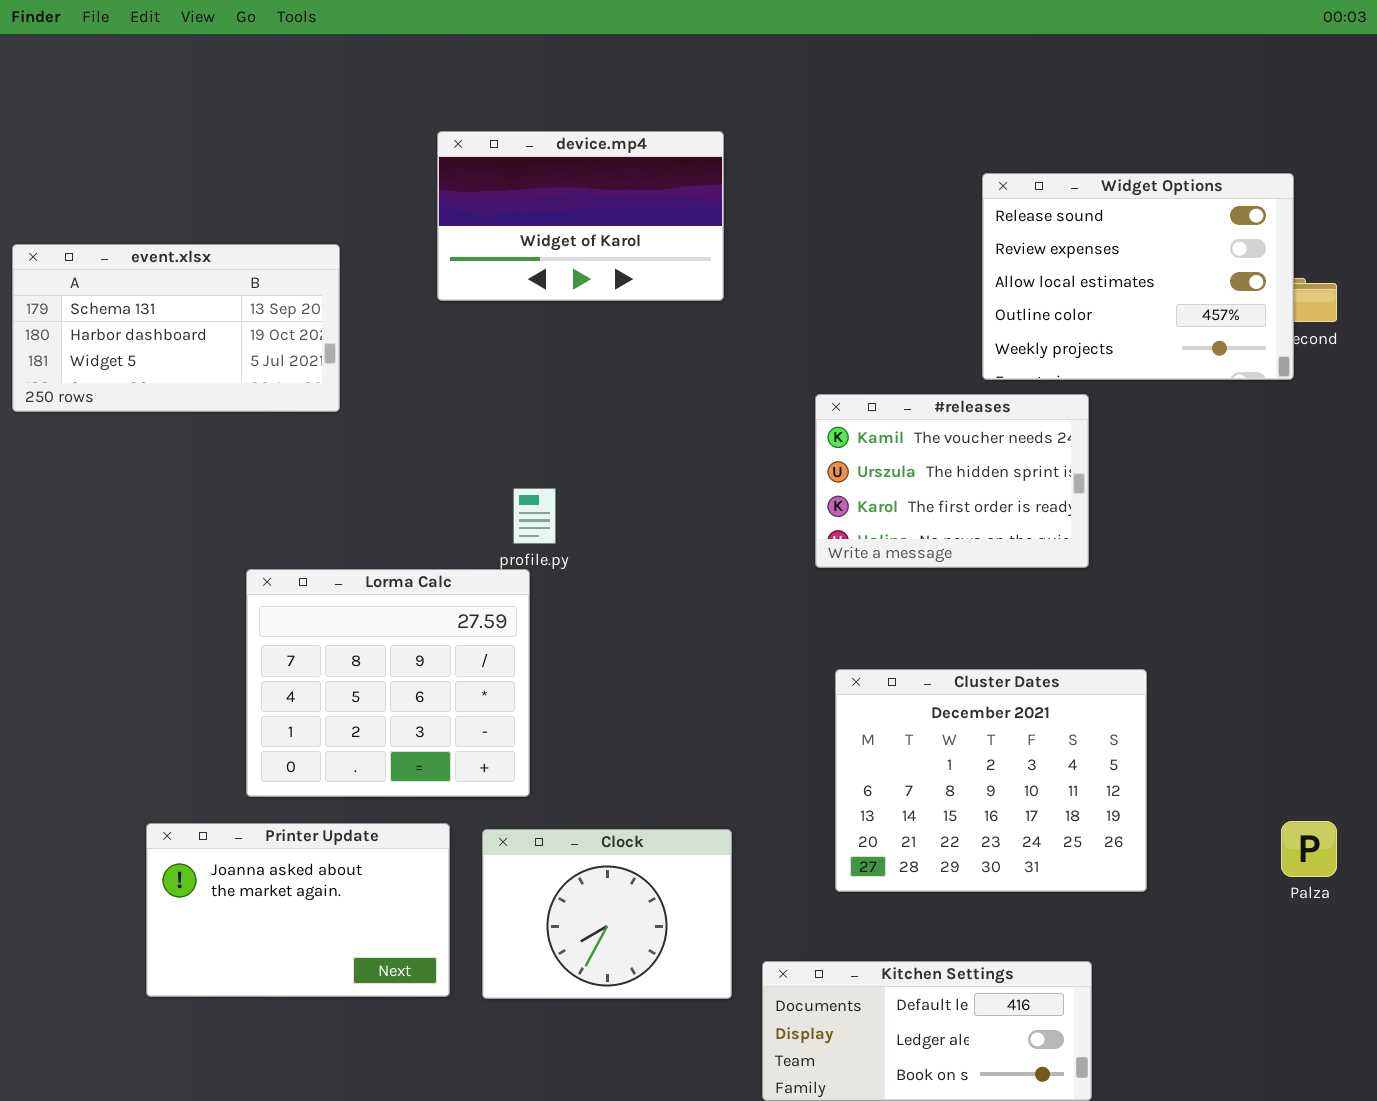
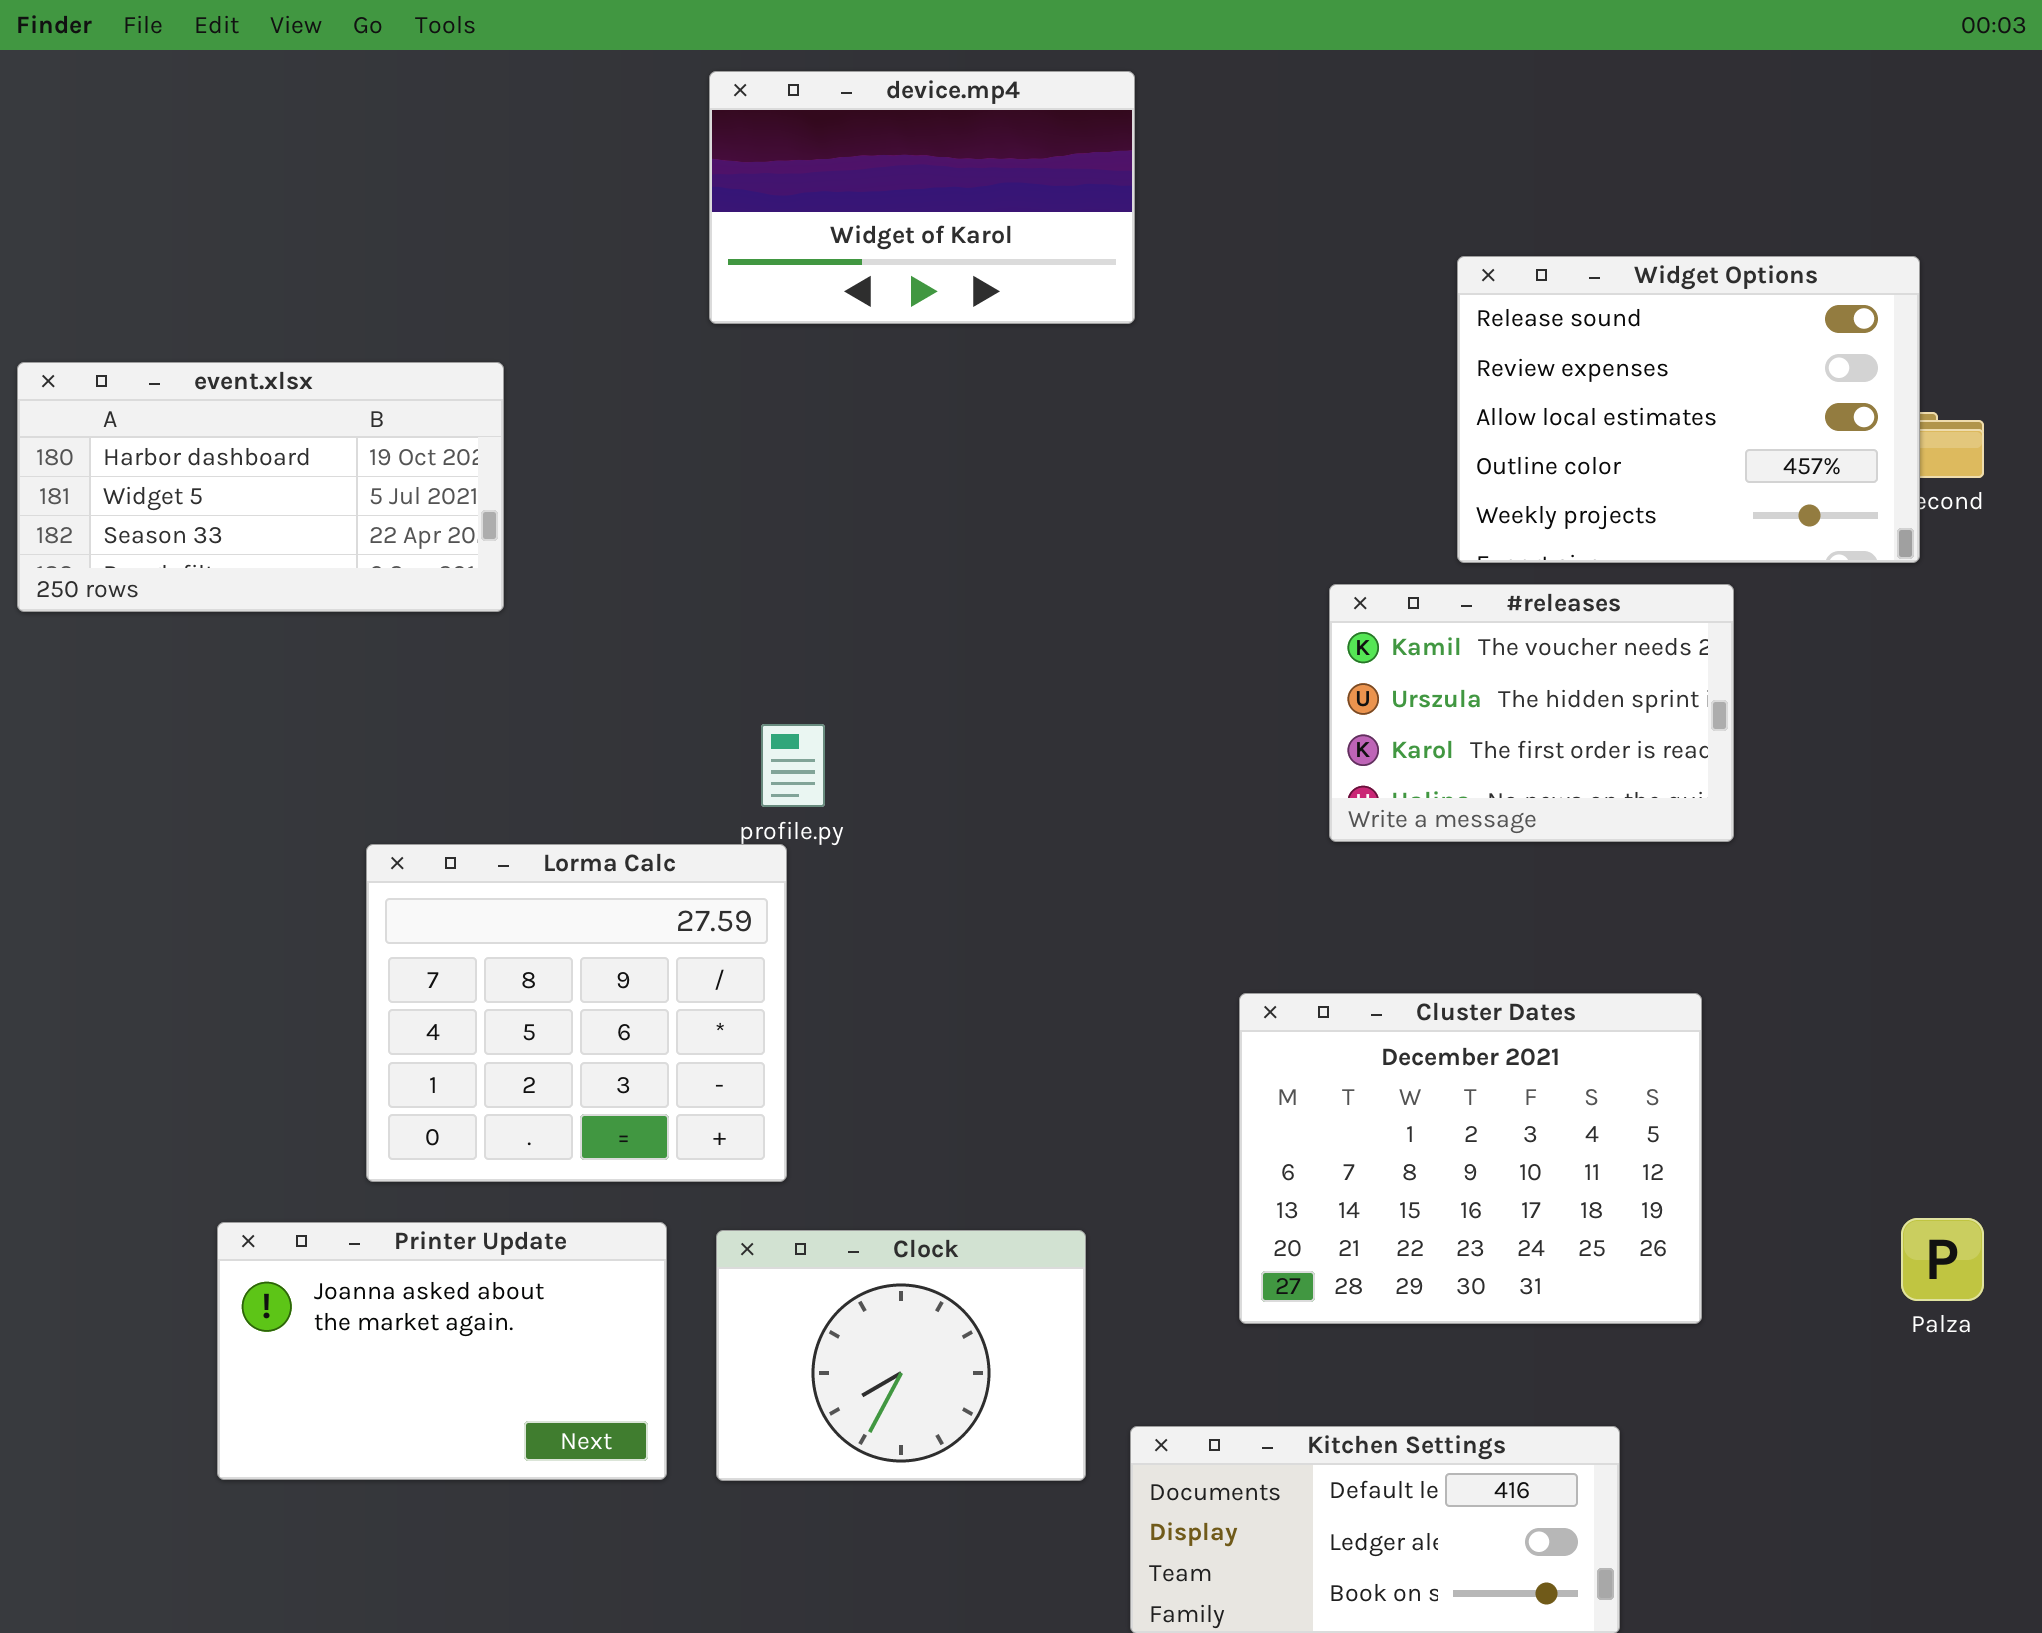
device.mp4: [437,131,724,301] -> [709,71,1135,324], moved
event.xlsx: [12,244,340,412] -> [17,362,504,612], scrolled down 1 row
#releases: [815,394,1089,568] -> [1329,584,1734,842], moved

